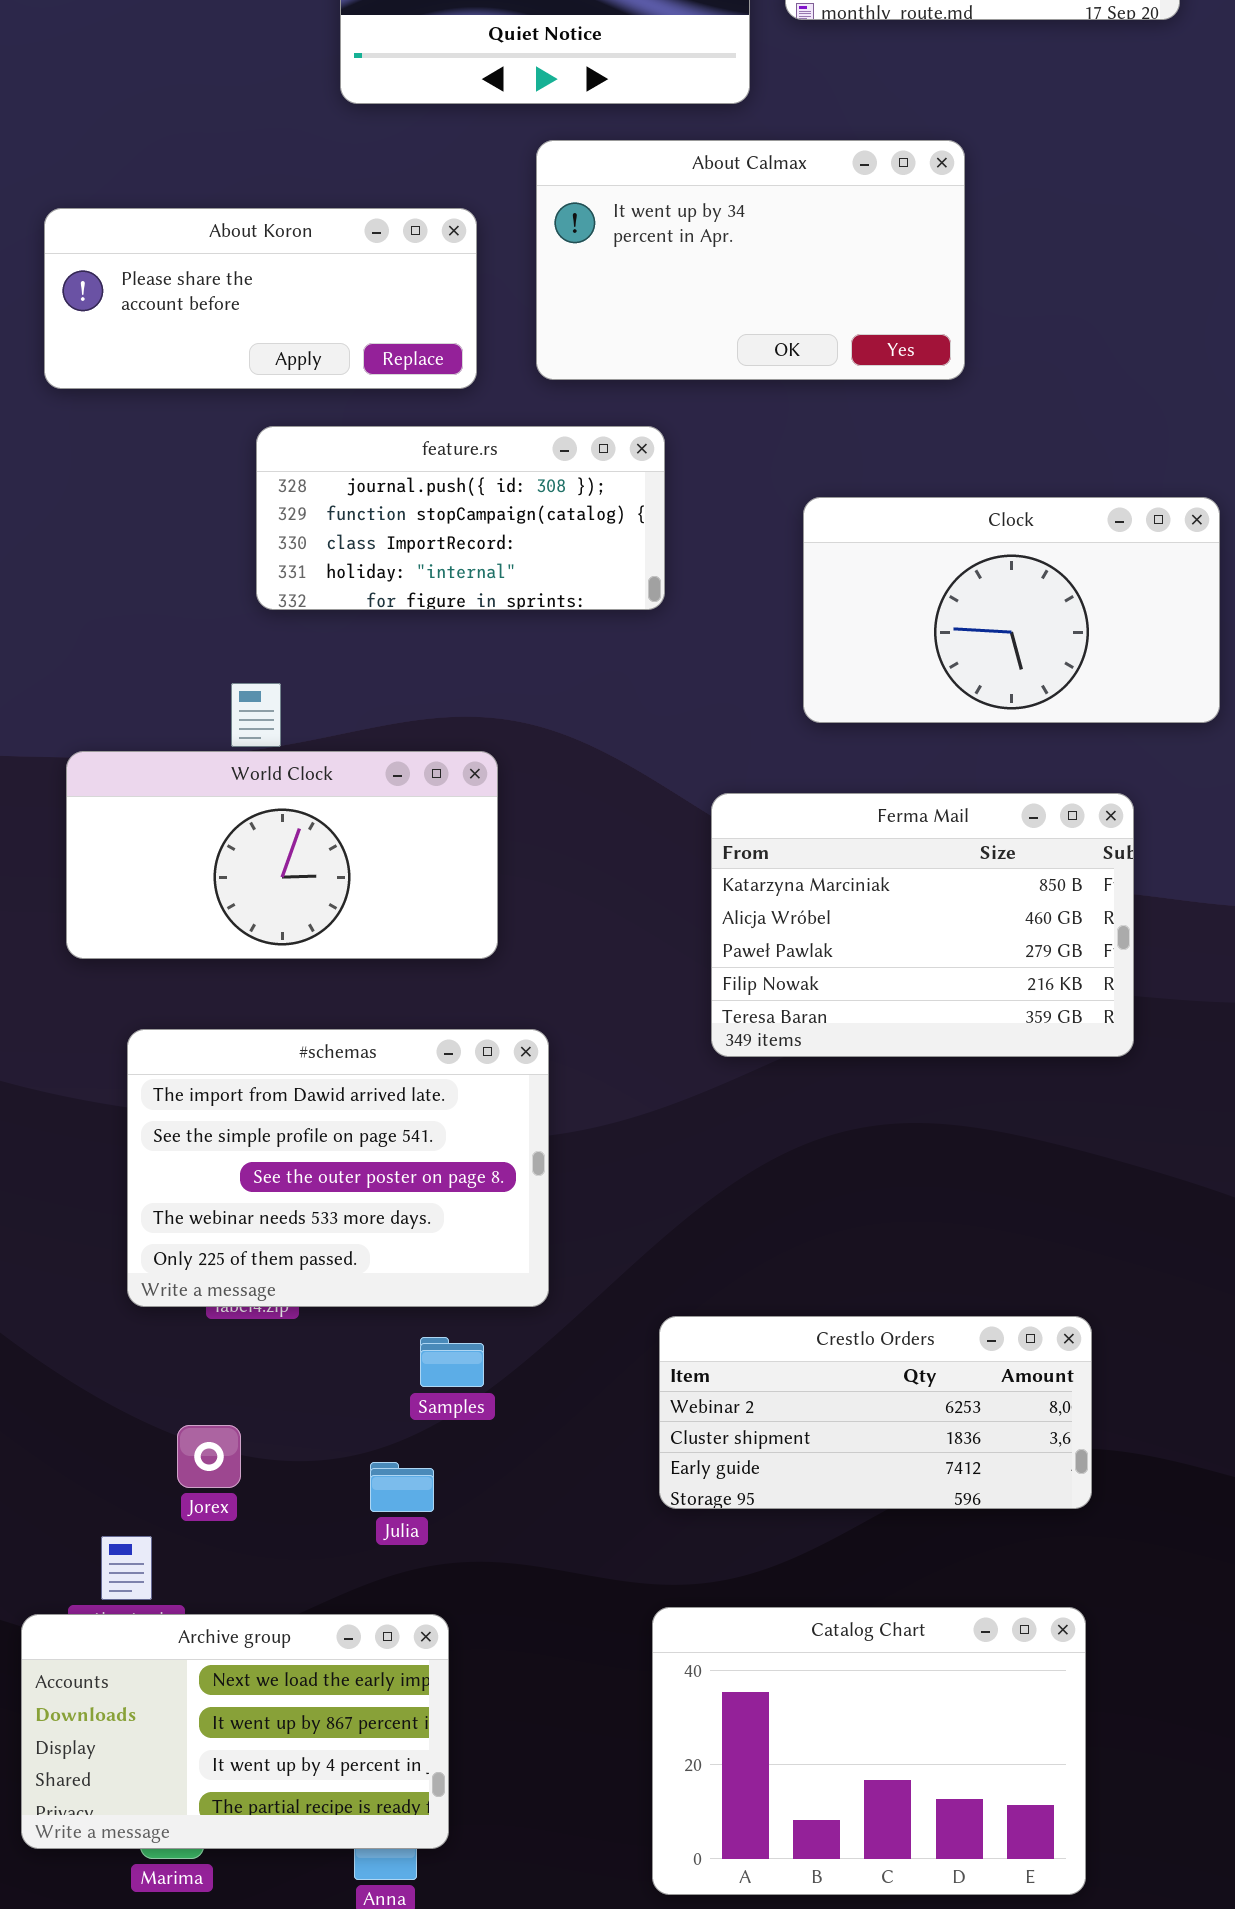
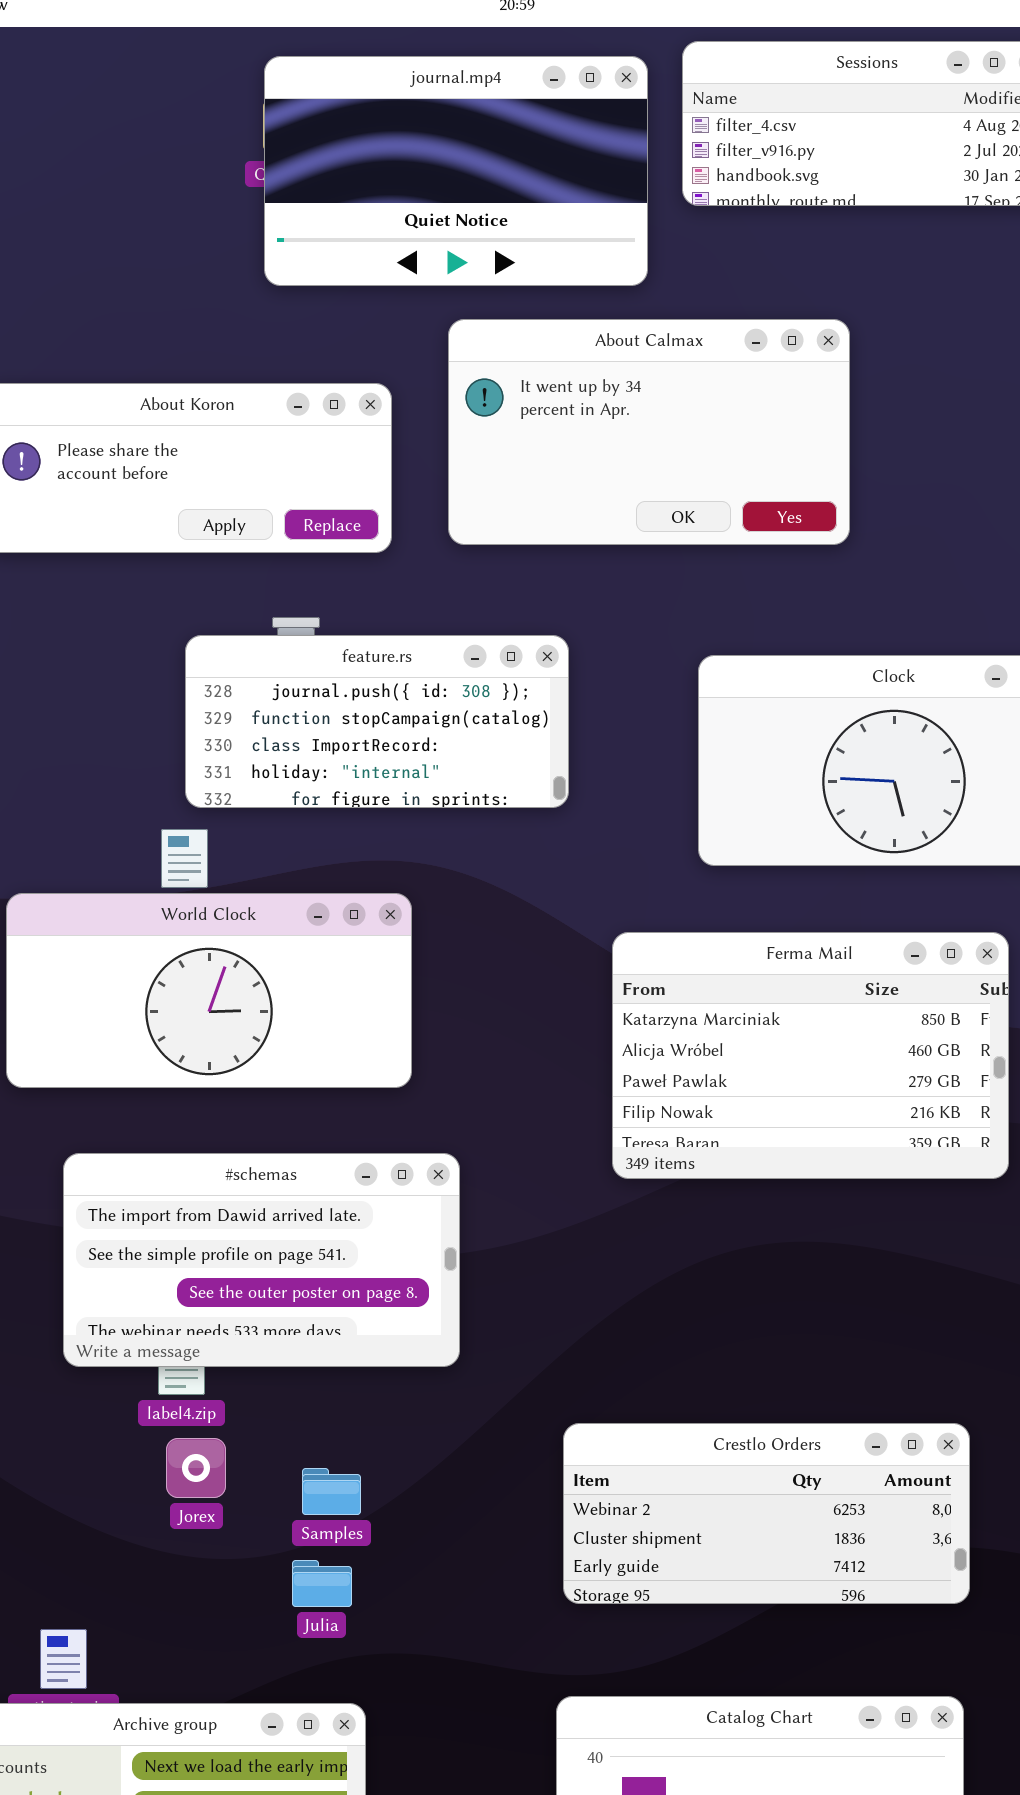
feature.rs: [256,426,665,610] -> [185,635,569,808], moved
#schemas: [127,1029,549,1307] -> [63,1153,460,1367], resized
Samples: [420,1337,484,1387] -> [302,1468,361,1515], moved
Jorex: [177,1425,241,1488] -> [166,1438,226,1498], moved

